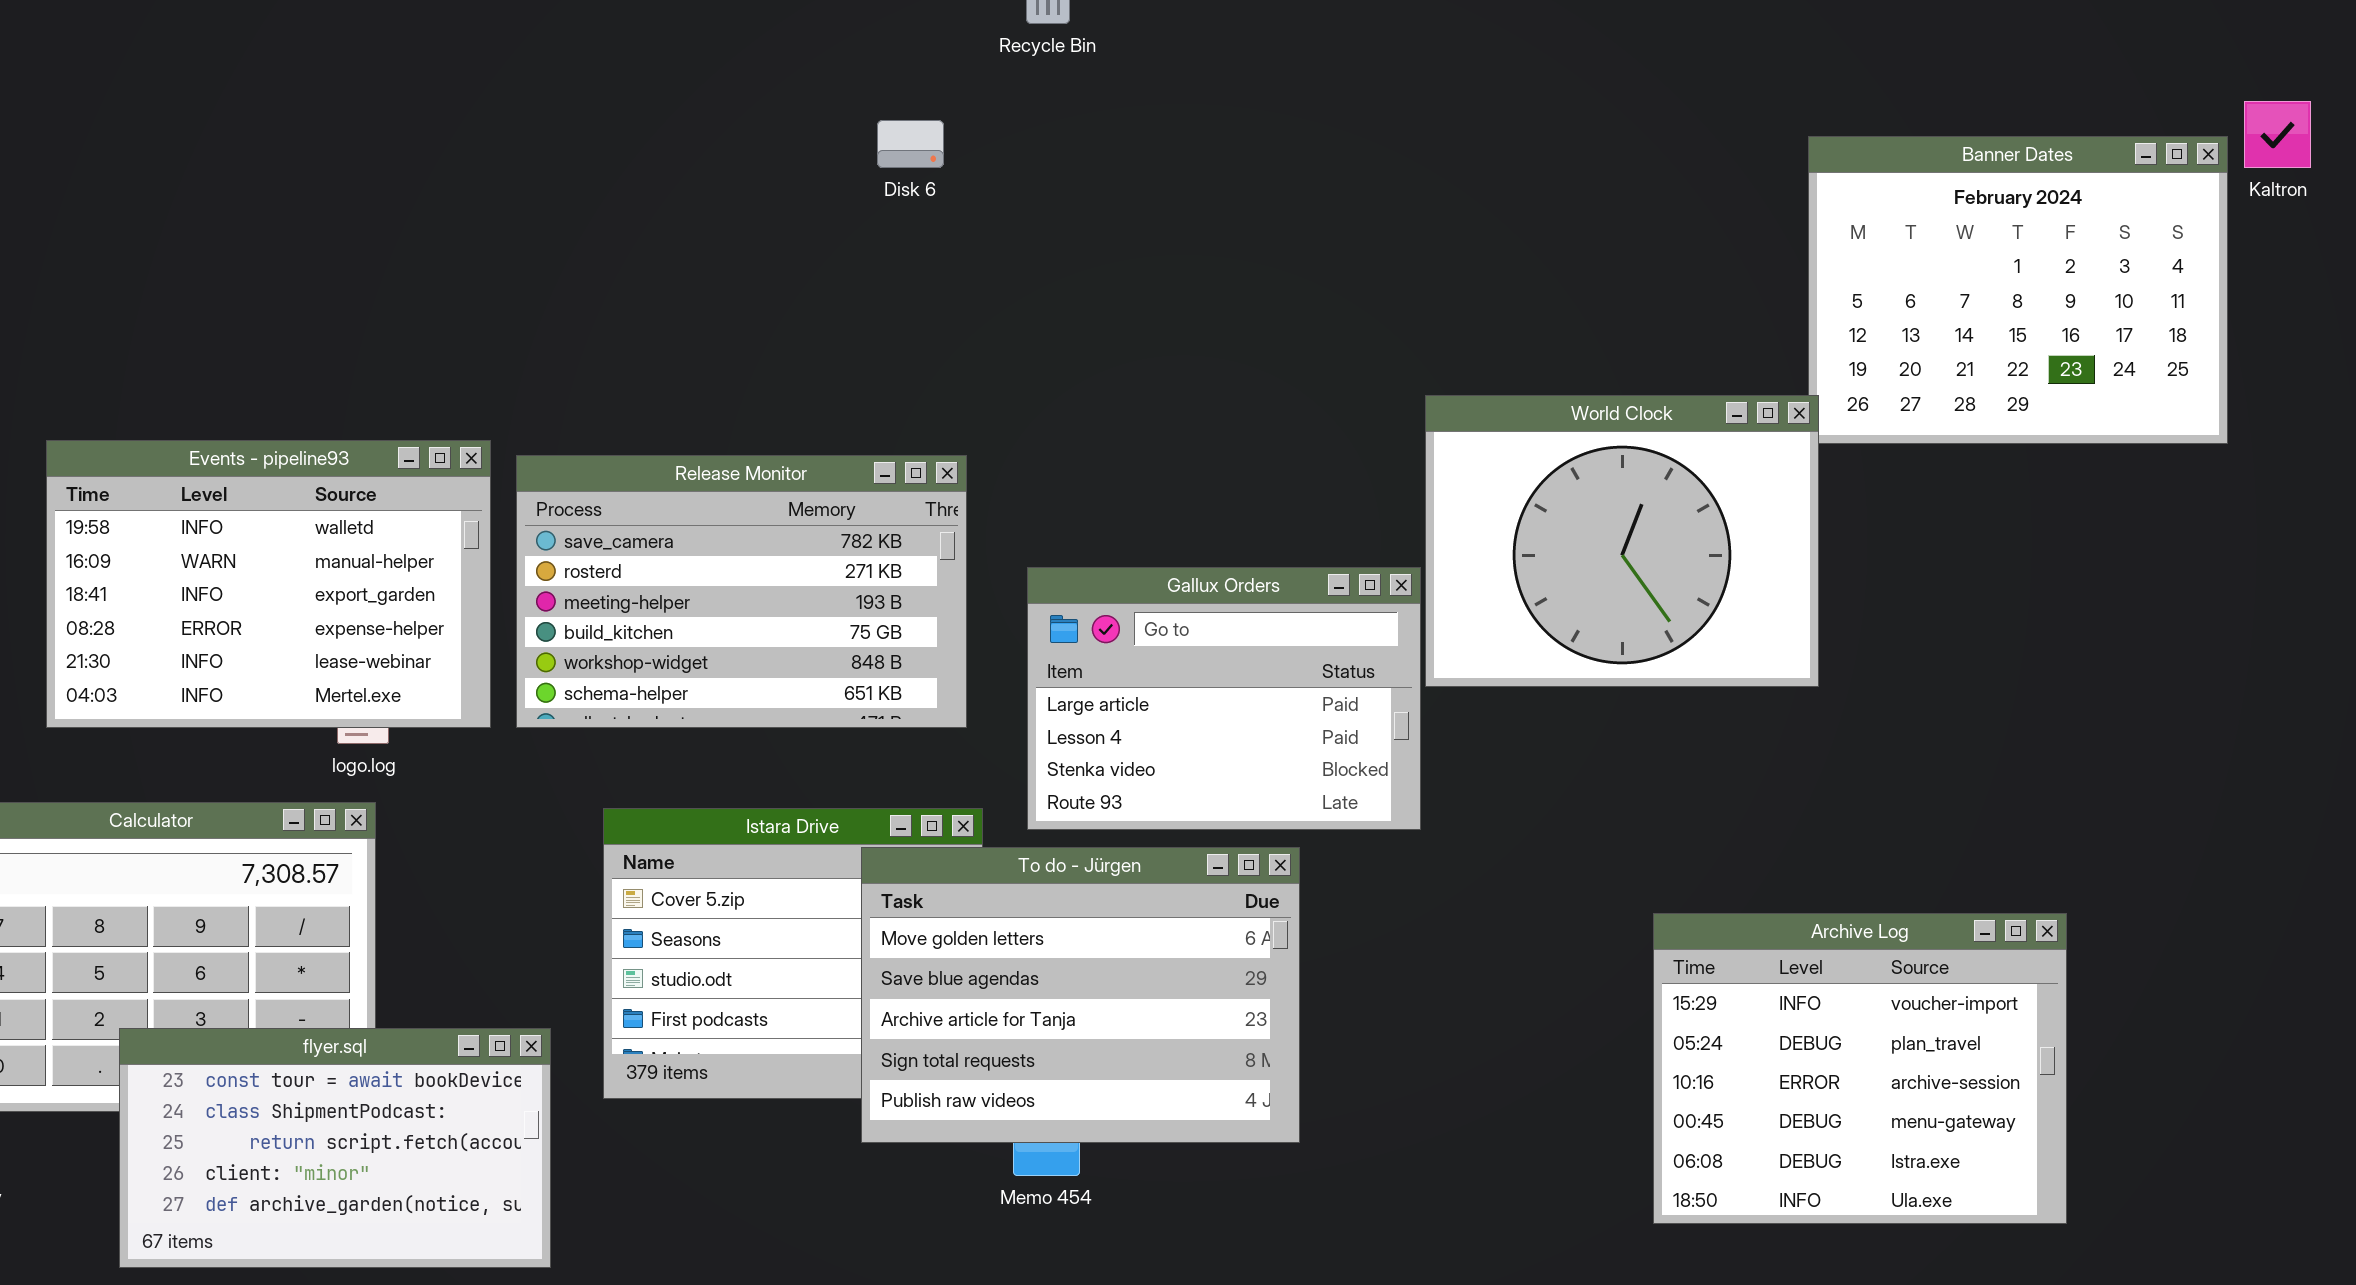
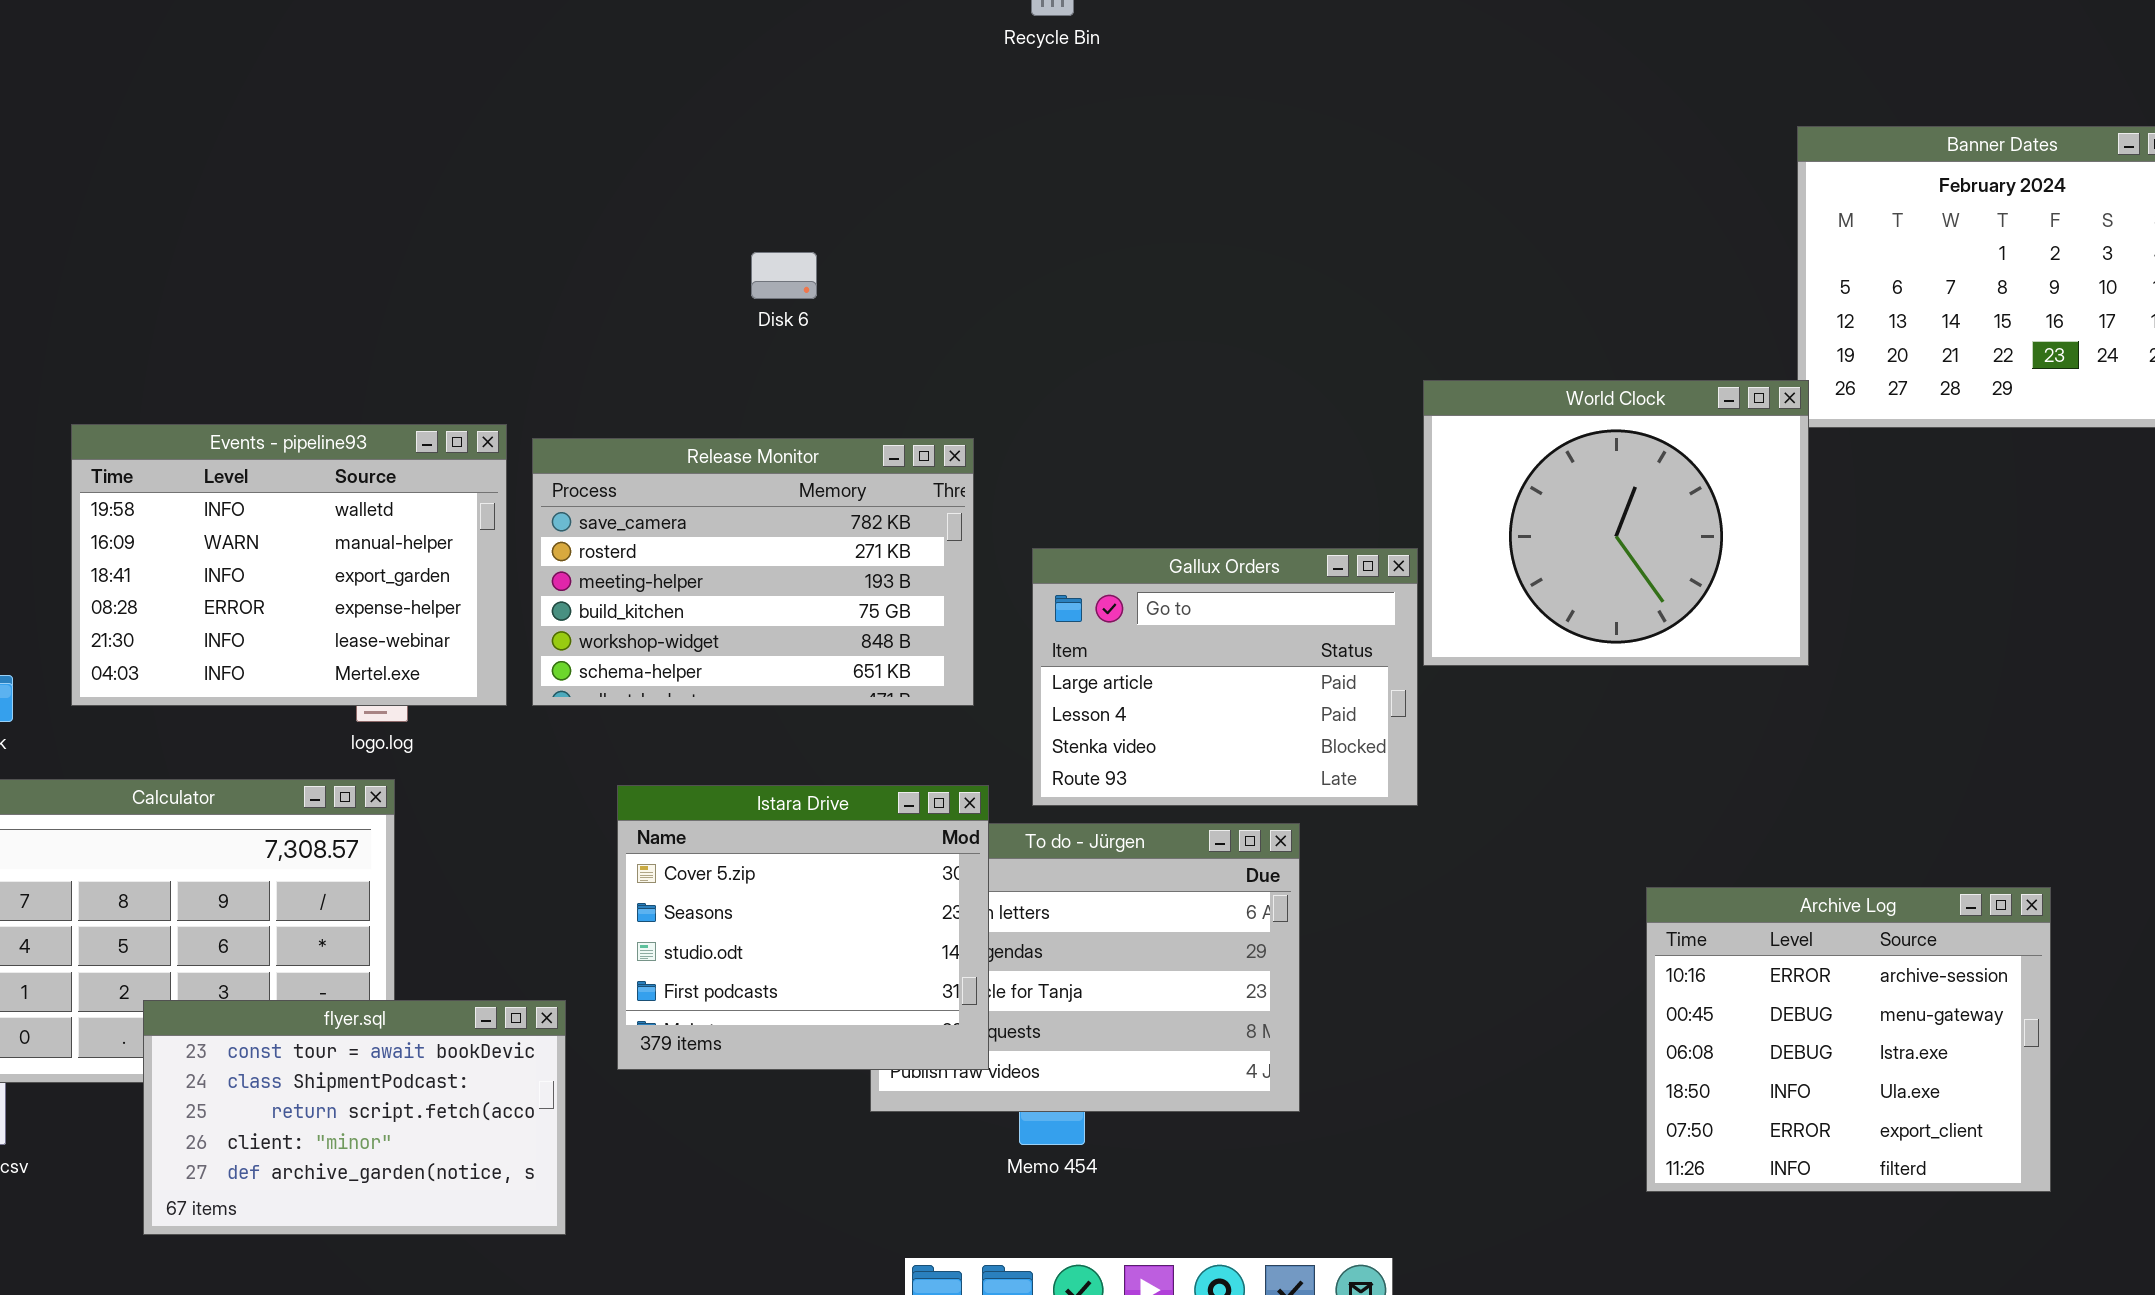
Disk 6: [877,120,944,168] -> [751,252,817,299], moved
Istara Drive: [603,808,983,1099] -> [617,785,989,1070], raised
Archive Log: [1653,913,2067,1224] -> [1646,887,2051,1192], scrolled down 2 rows

